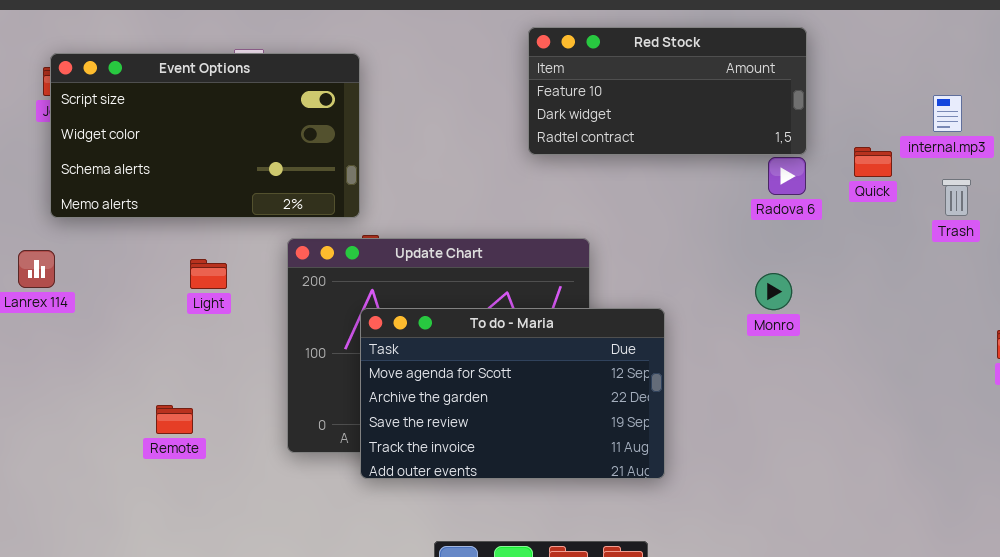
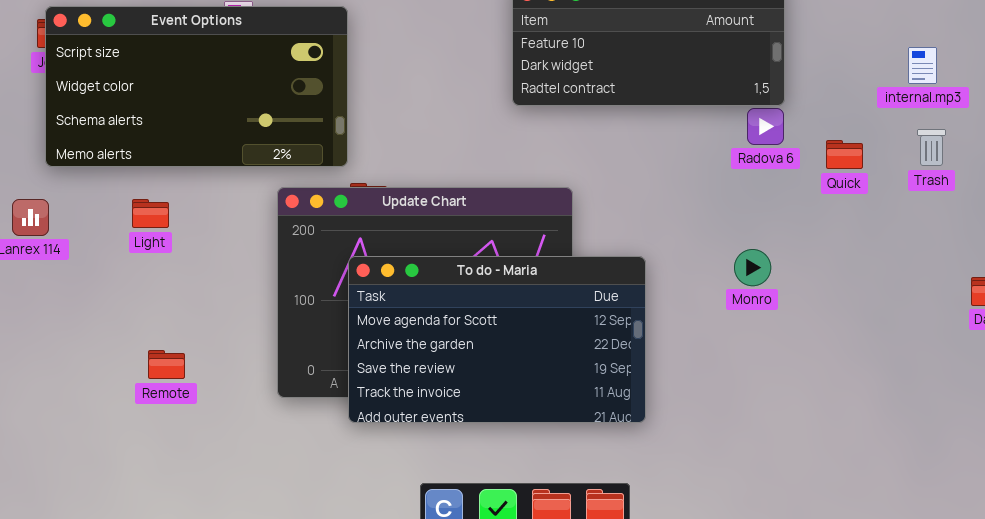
Quick: [854,147,892,177] -> [826,140,863,169], moved
Light: [190,259,227,289] -> [132,199,169,228], moved
Monro: [755,273,792,310] -> [734,249,771,286], moved

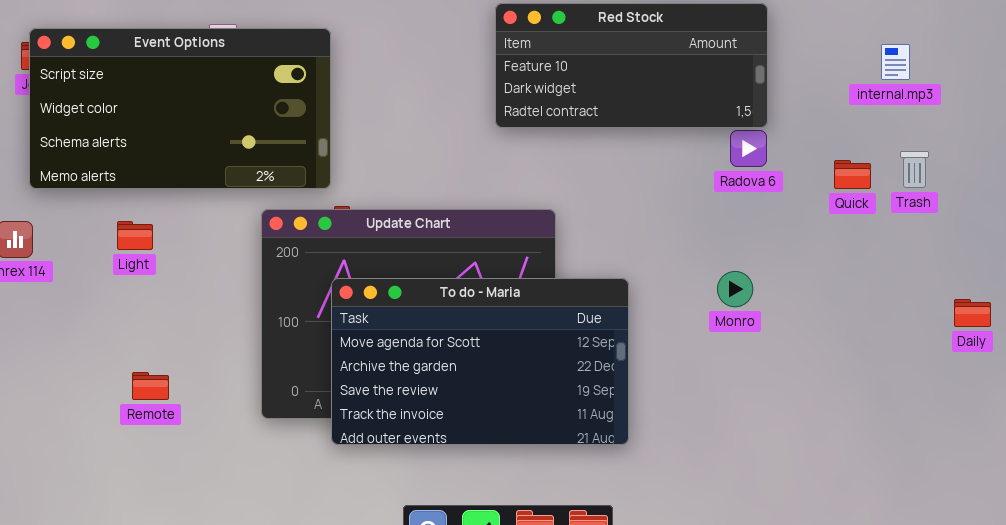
internal.mp3: [908,47,937,84] -> [881,44,910,80], moved
Quick: [826,140,863,169] -> [834,160,871,189], moved

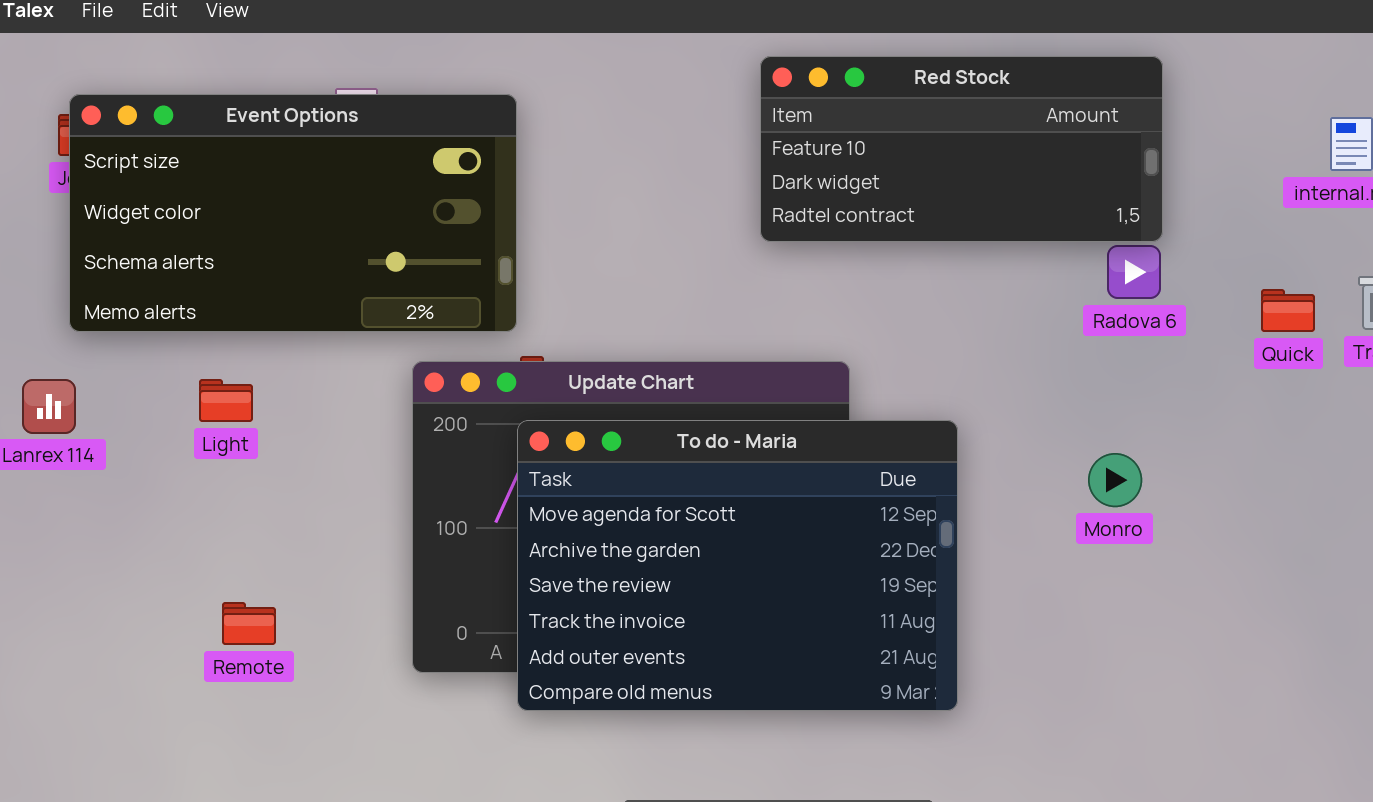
To do - Maria: [331,278,629,445] -> [517,420,958,711], resized

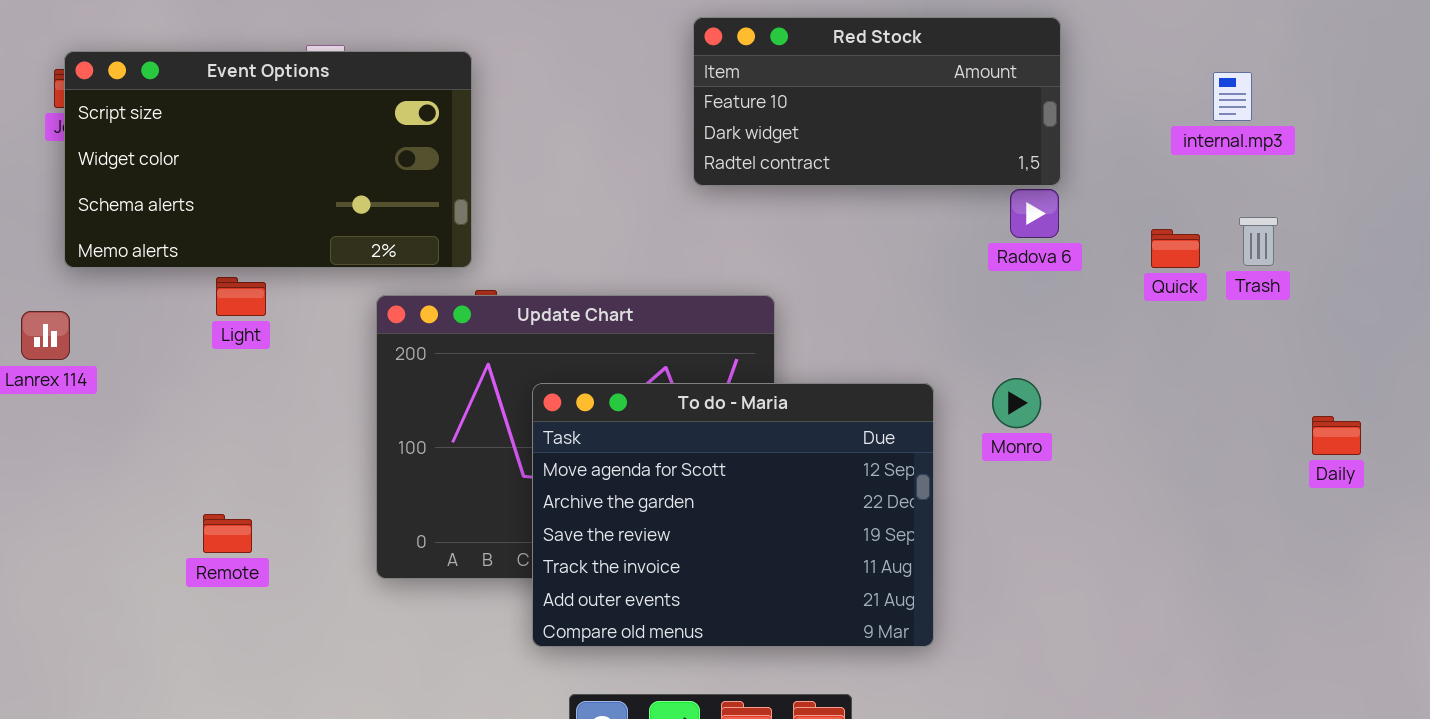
Light: [199,379,253,422] -> [216,277,266,316], moved
To do - Maria: [517,420,958,711] -> [532,383,934,647], moved

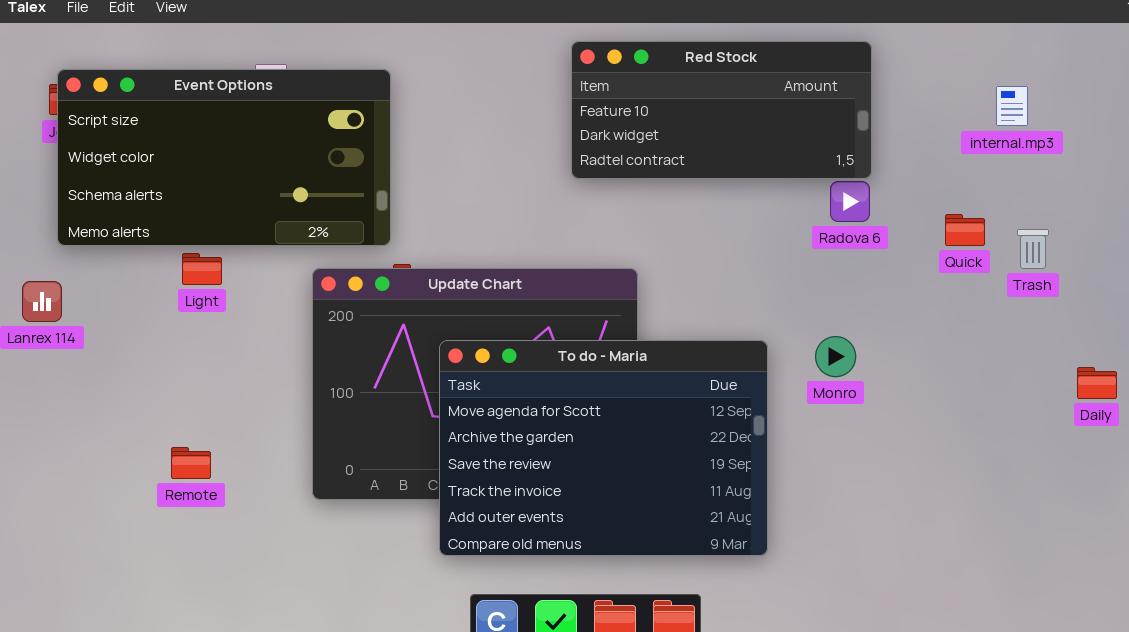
Trash: [1239,217,1278,266] -> [1017,229,1049,269], moved

